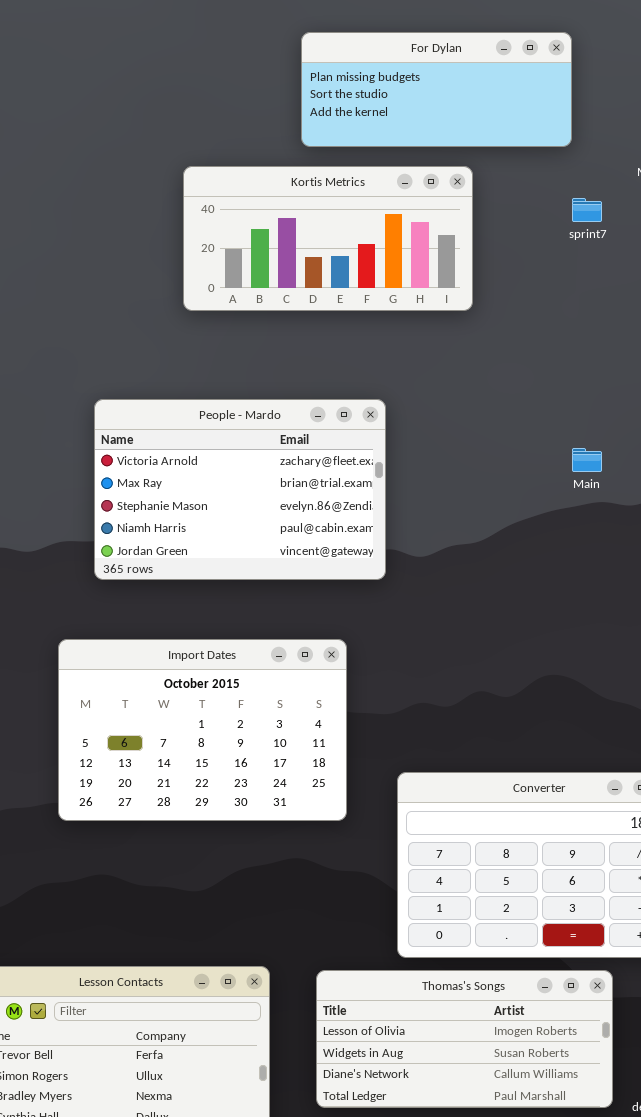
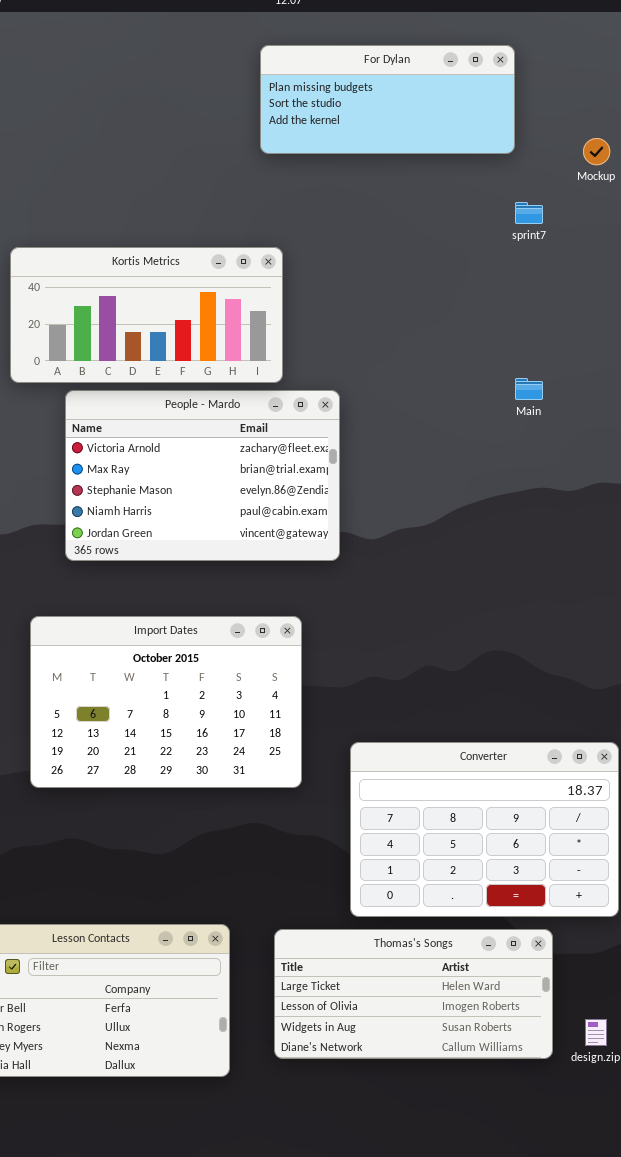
Kortis Metrics: [183,166,473,311] -> [10,247,283,383], moved
Main: [572,448,602,472] -> [515,378,543,400], moved
Thomas's Songs: [316,970,613,1108] -> [274,929,553,1059], scrolled up 1 row

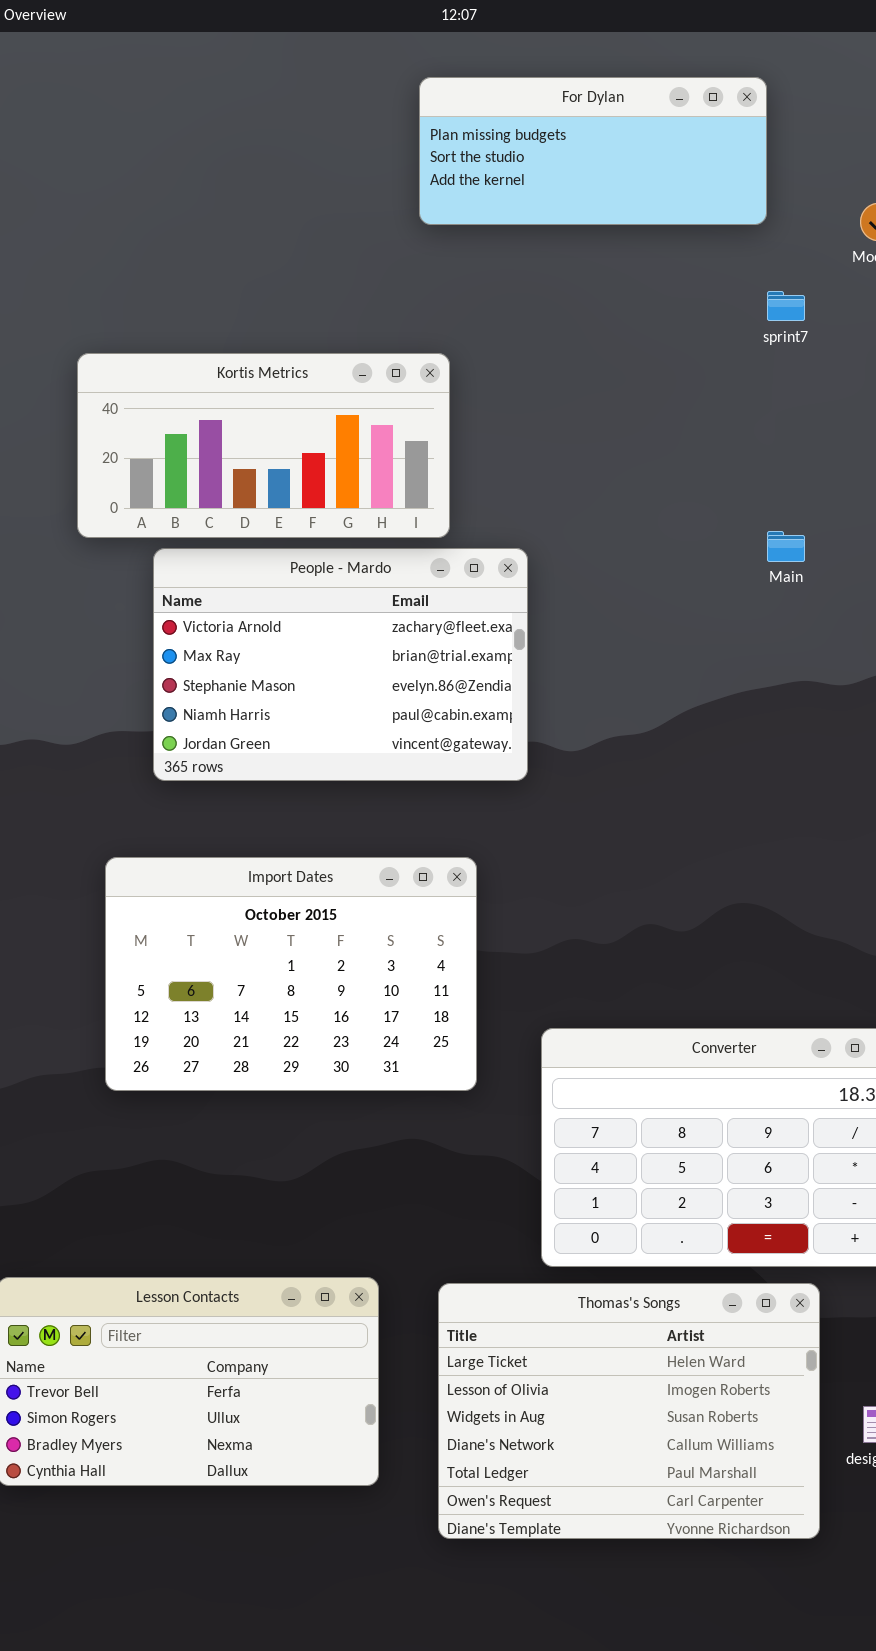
Thomas's Songs: [274,929,553,1059] -> [438,1283,820,1539], resized

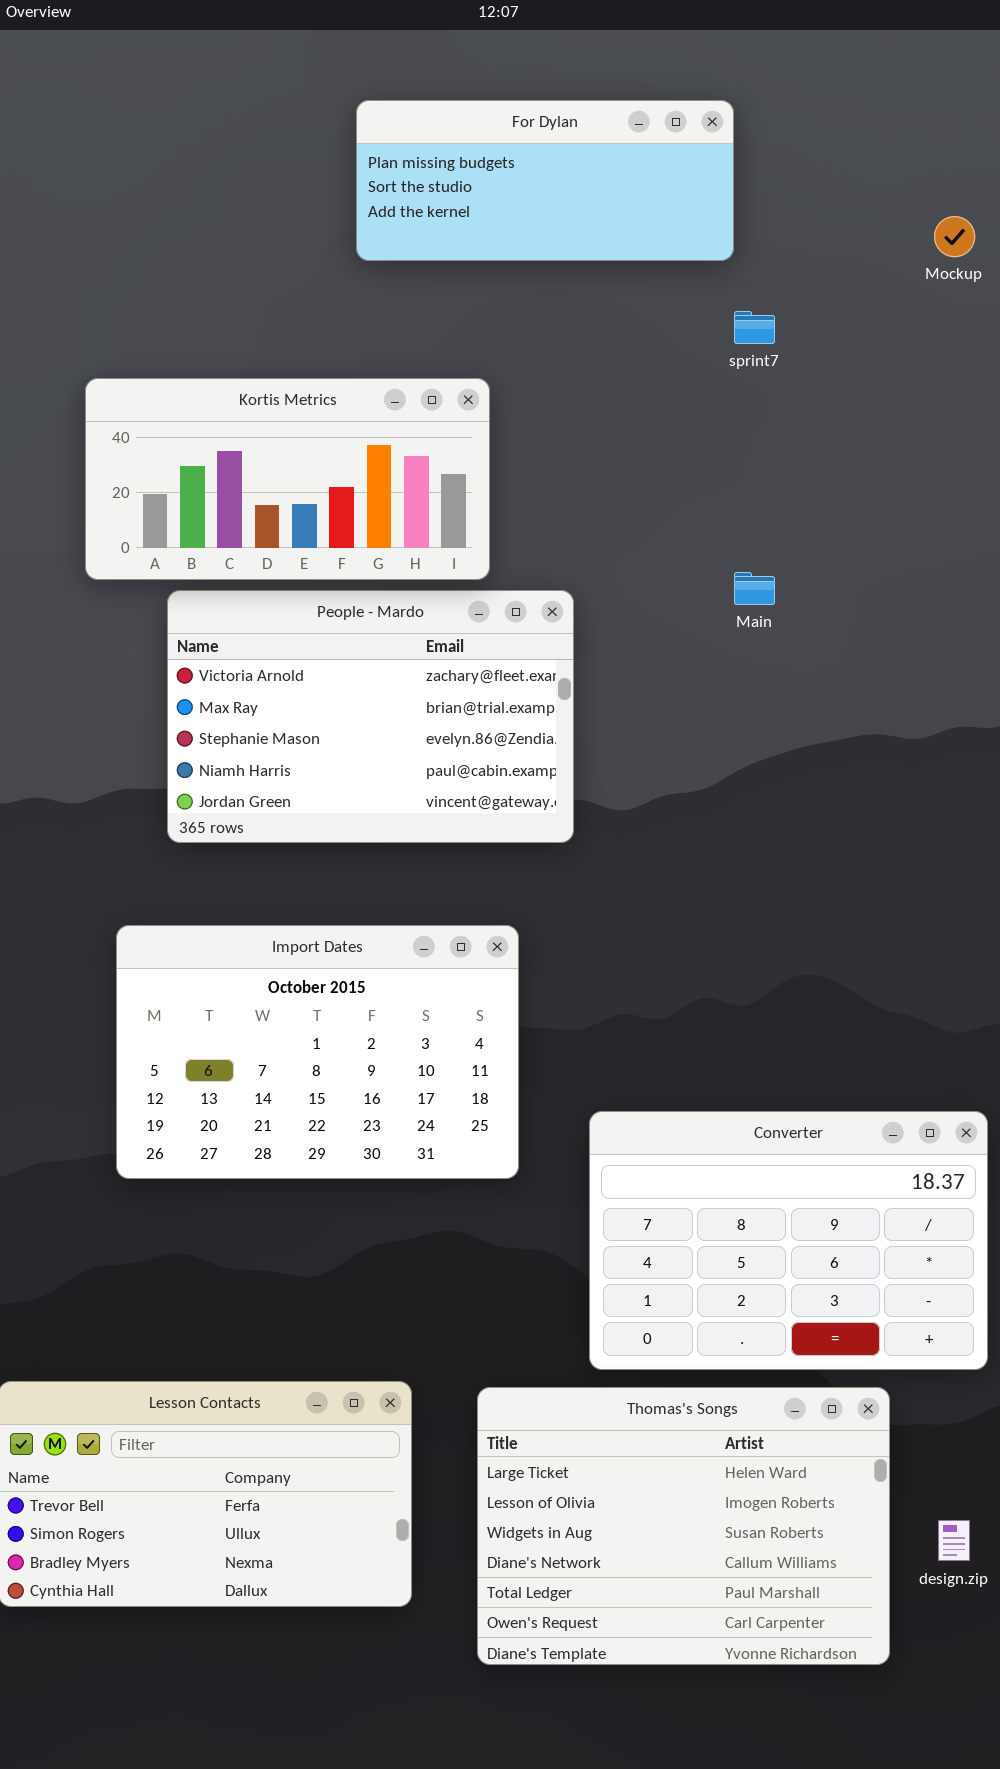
For Dylan: [419,77,767,225] -> [356,100,734,261], moved
sprint7: [767,291,805,321] -> [734,311,775,344], moved
Main: [767,531,805,562] -> [734,572,775,605], moved

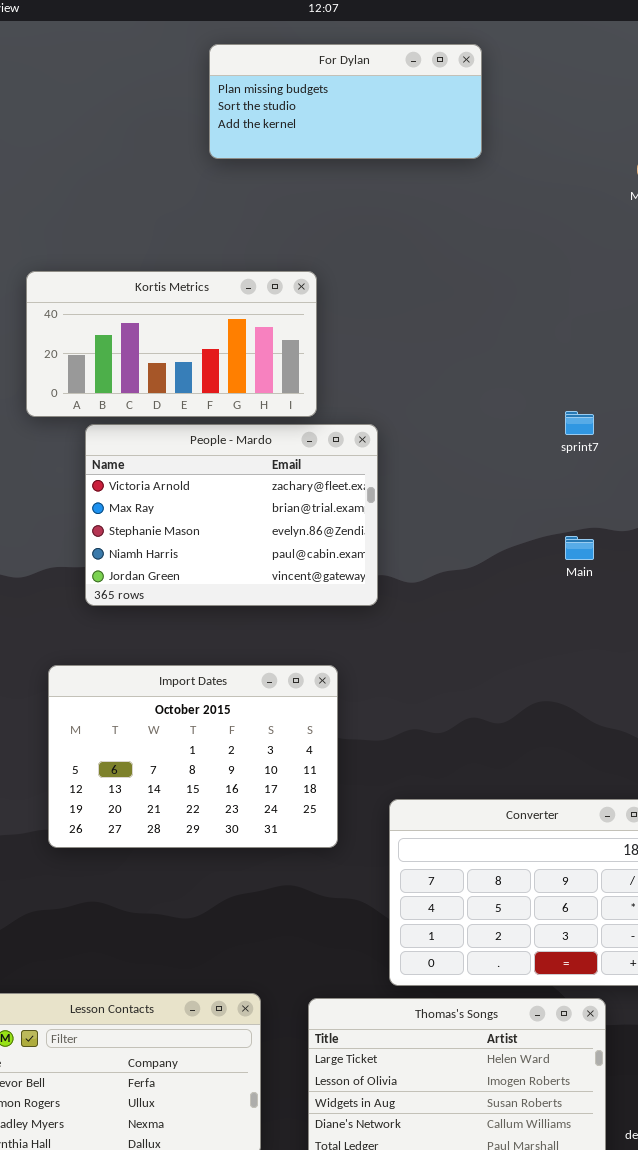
For Dylan: [356,100,734,261] -> [209,44,482,159], moved
sprint7: [734,311,775,344] -> [565,411,594,435], moved
Main: [734,572,775,605] -> [565,536,594,560], moved

